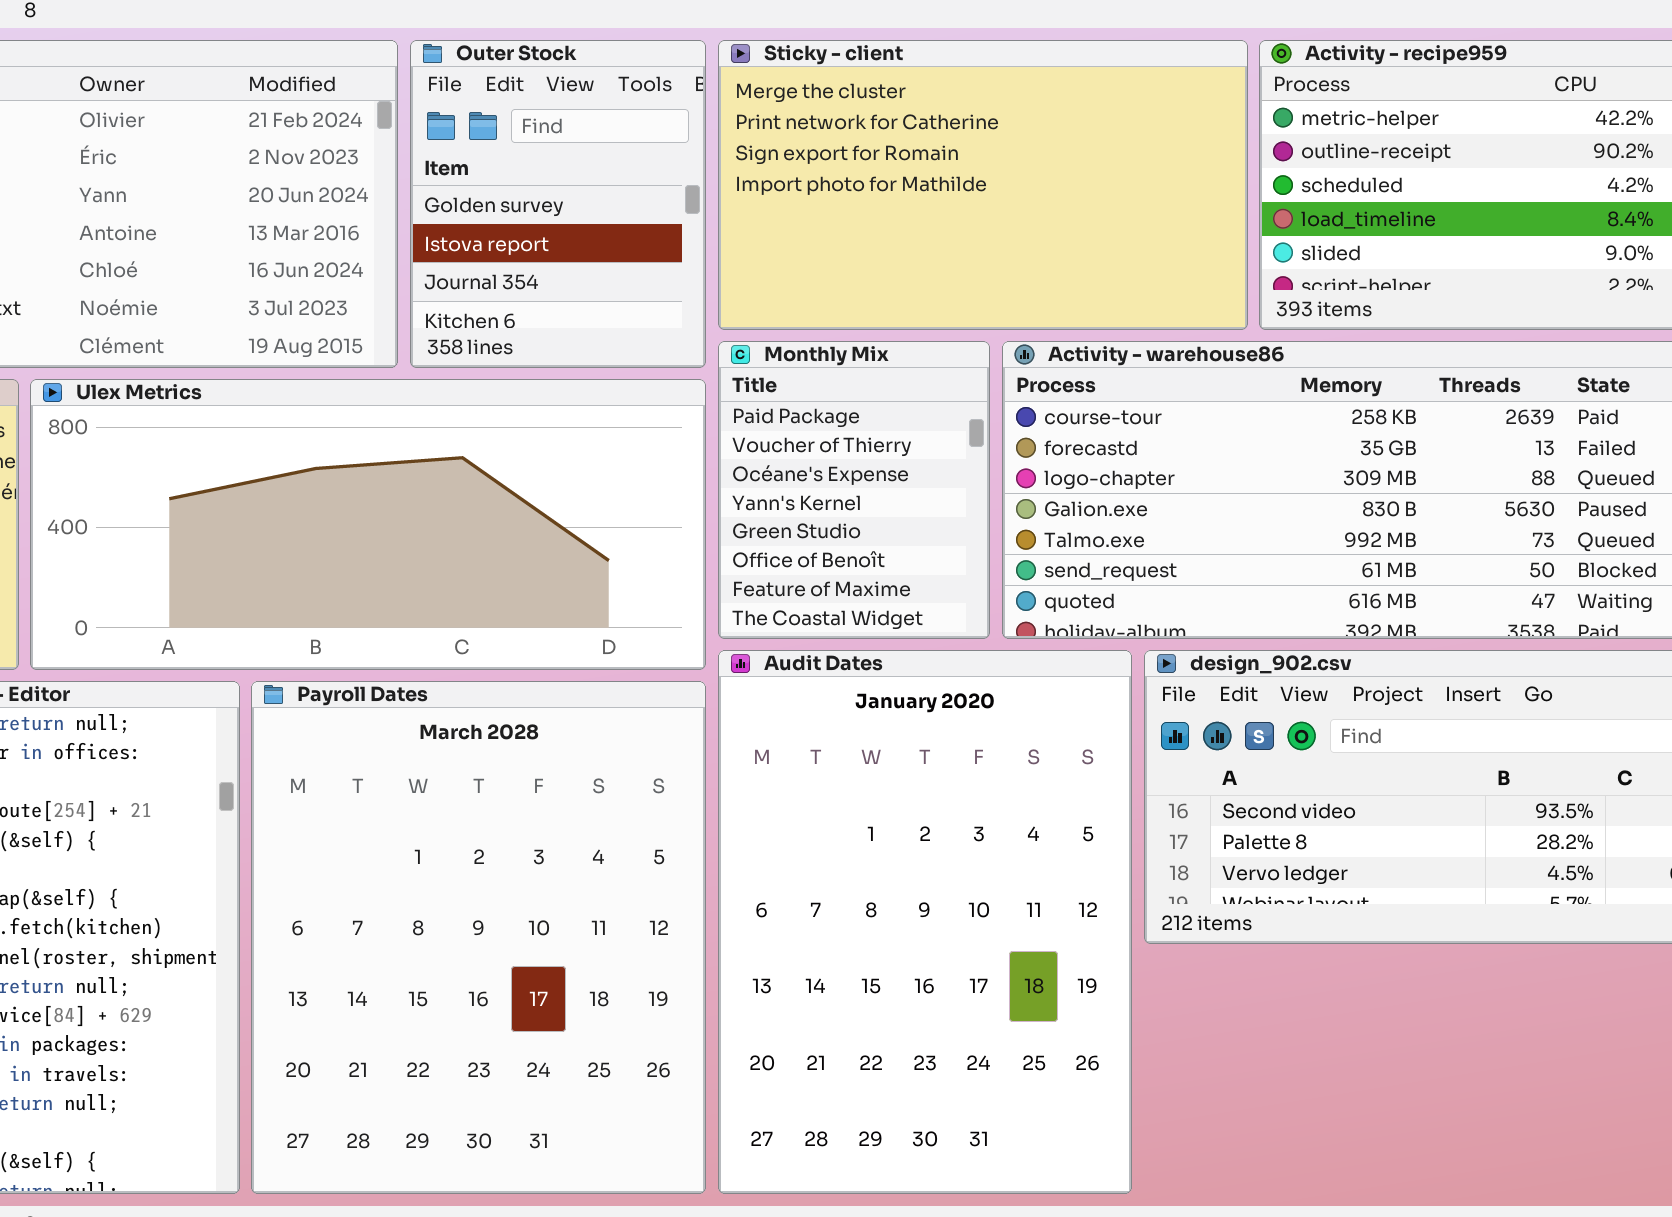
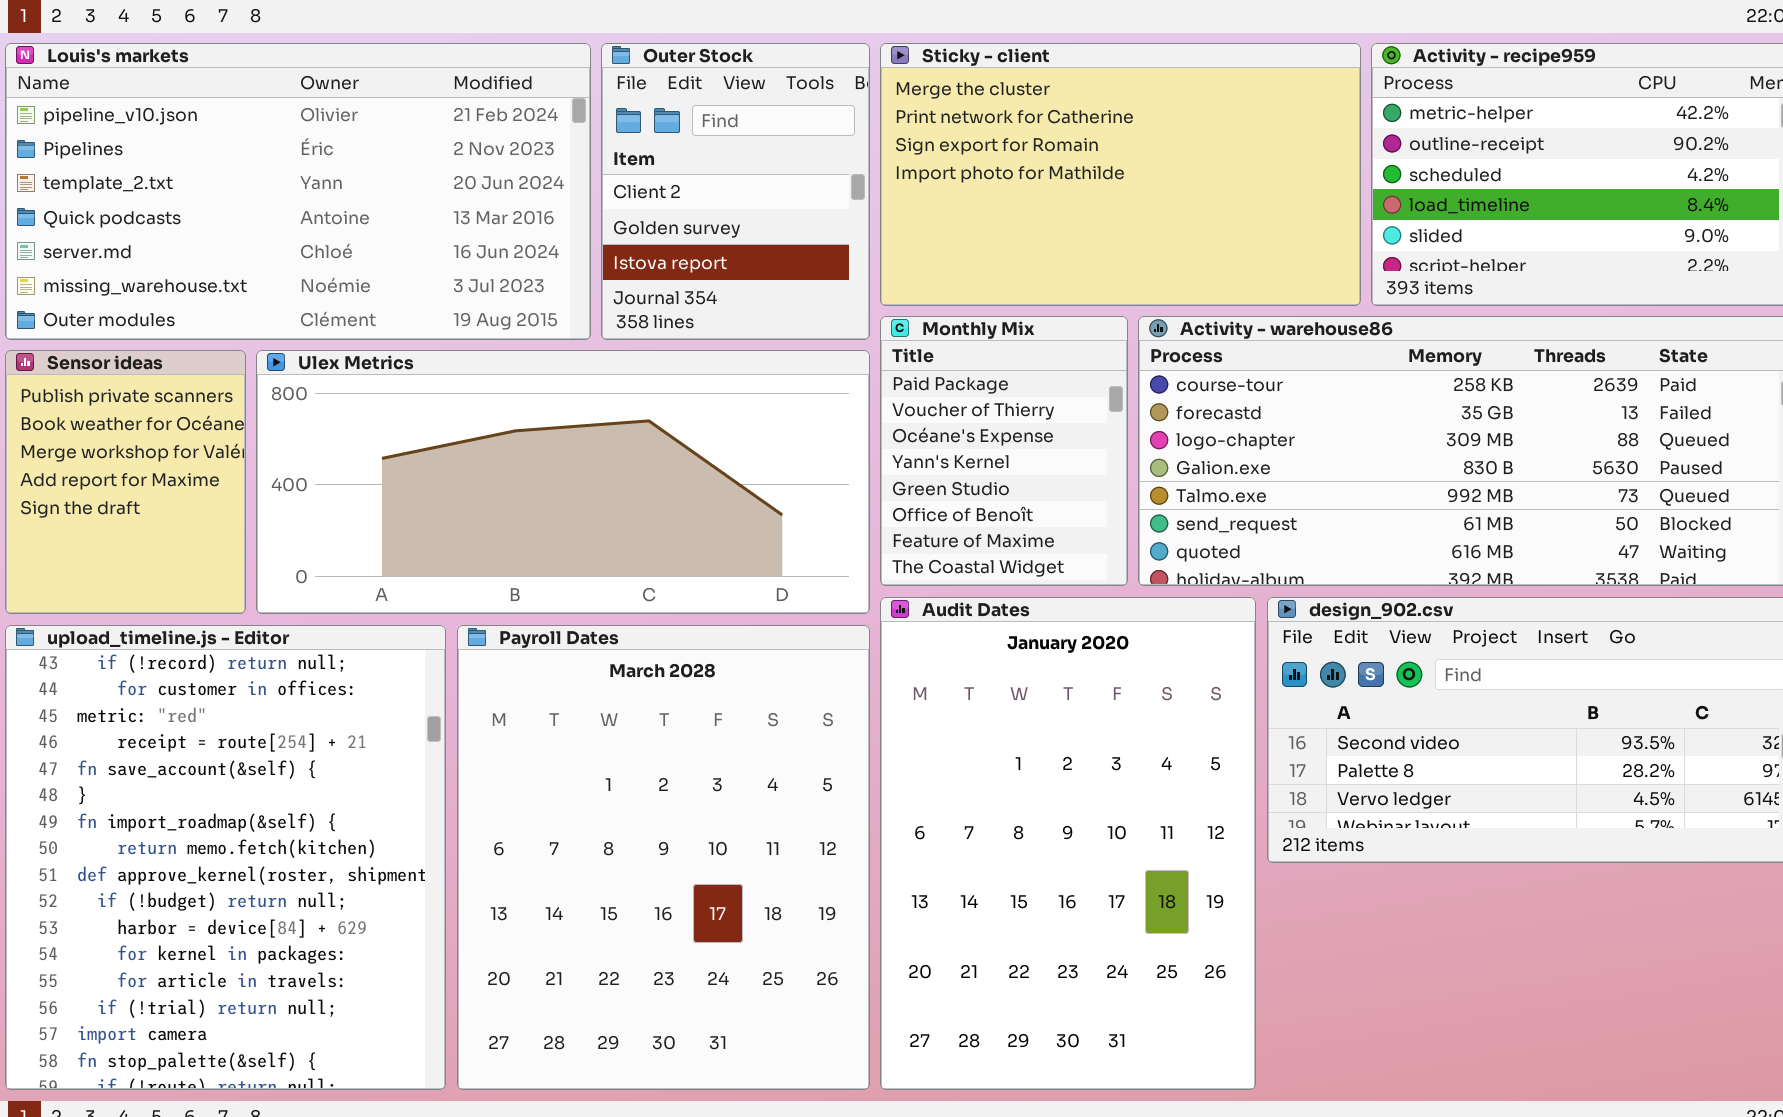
Outer Stock: [410,40,706,368] -> [601,43,870,340], scrolled up 1 row

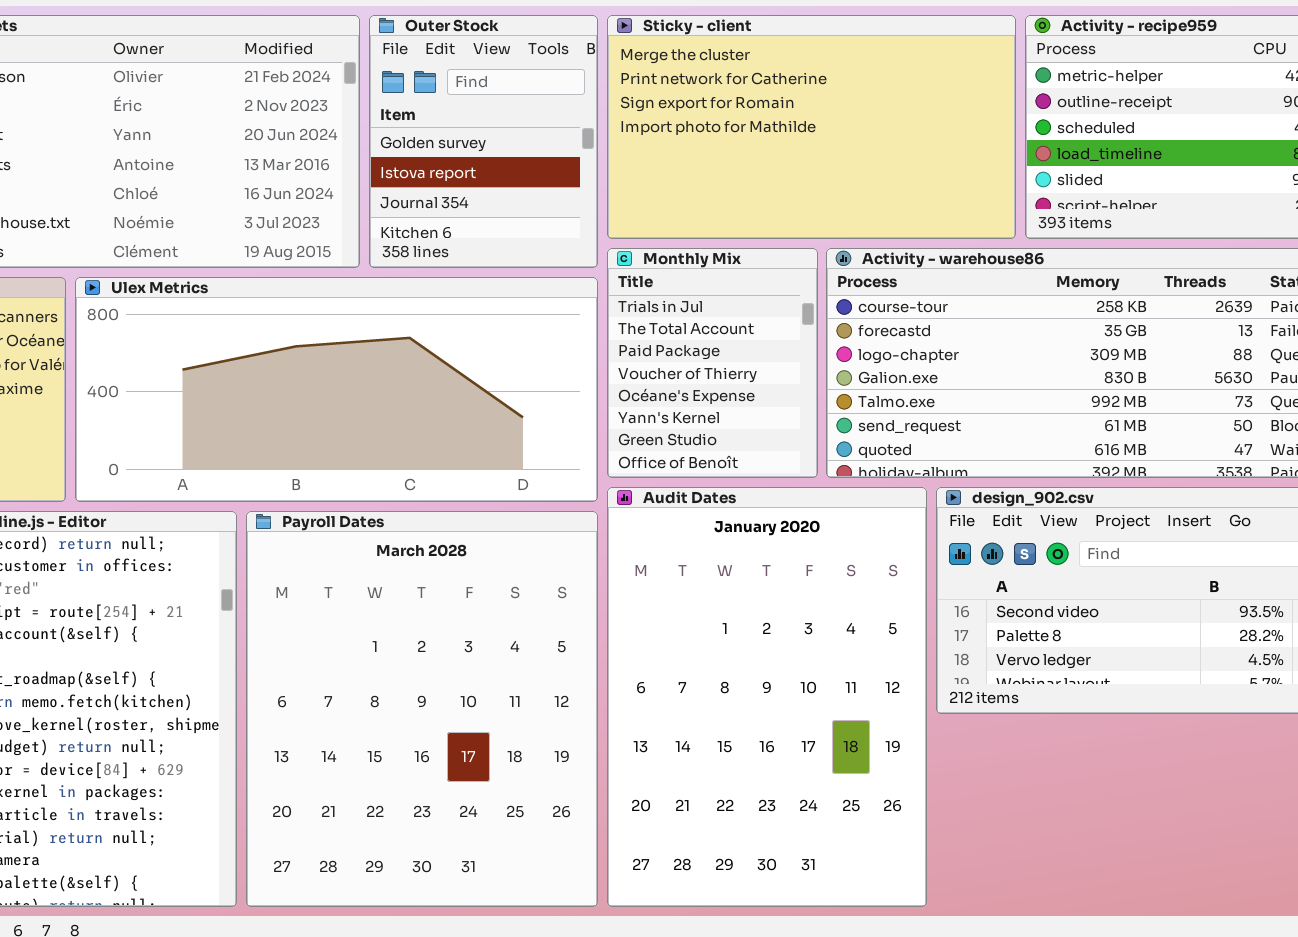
Outer Stock: [601,43,870,340] -> [369,15,598,268], scrolled down 1 row
Monthly Mix: [880,316,1128,586] -> [607,248,818,478], scrolled up 2 rows

